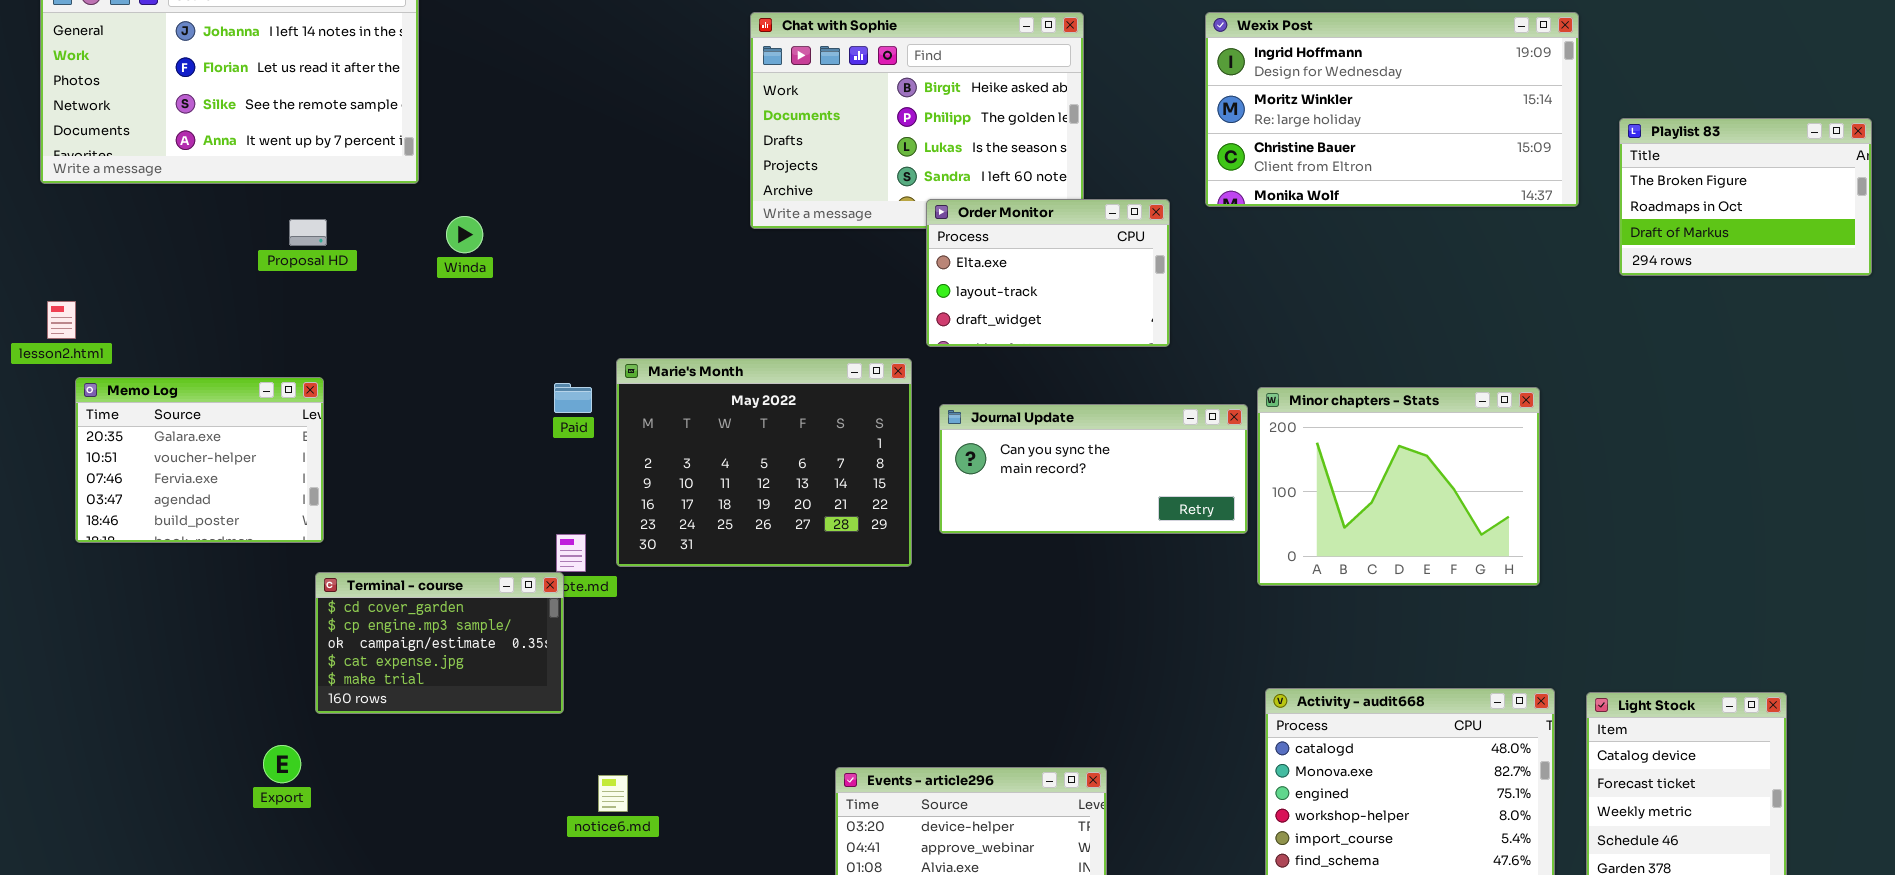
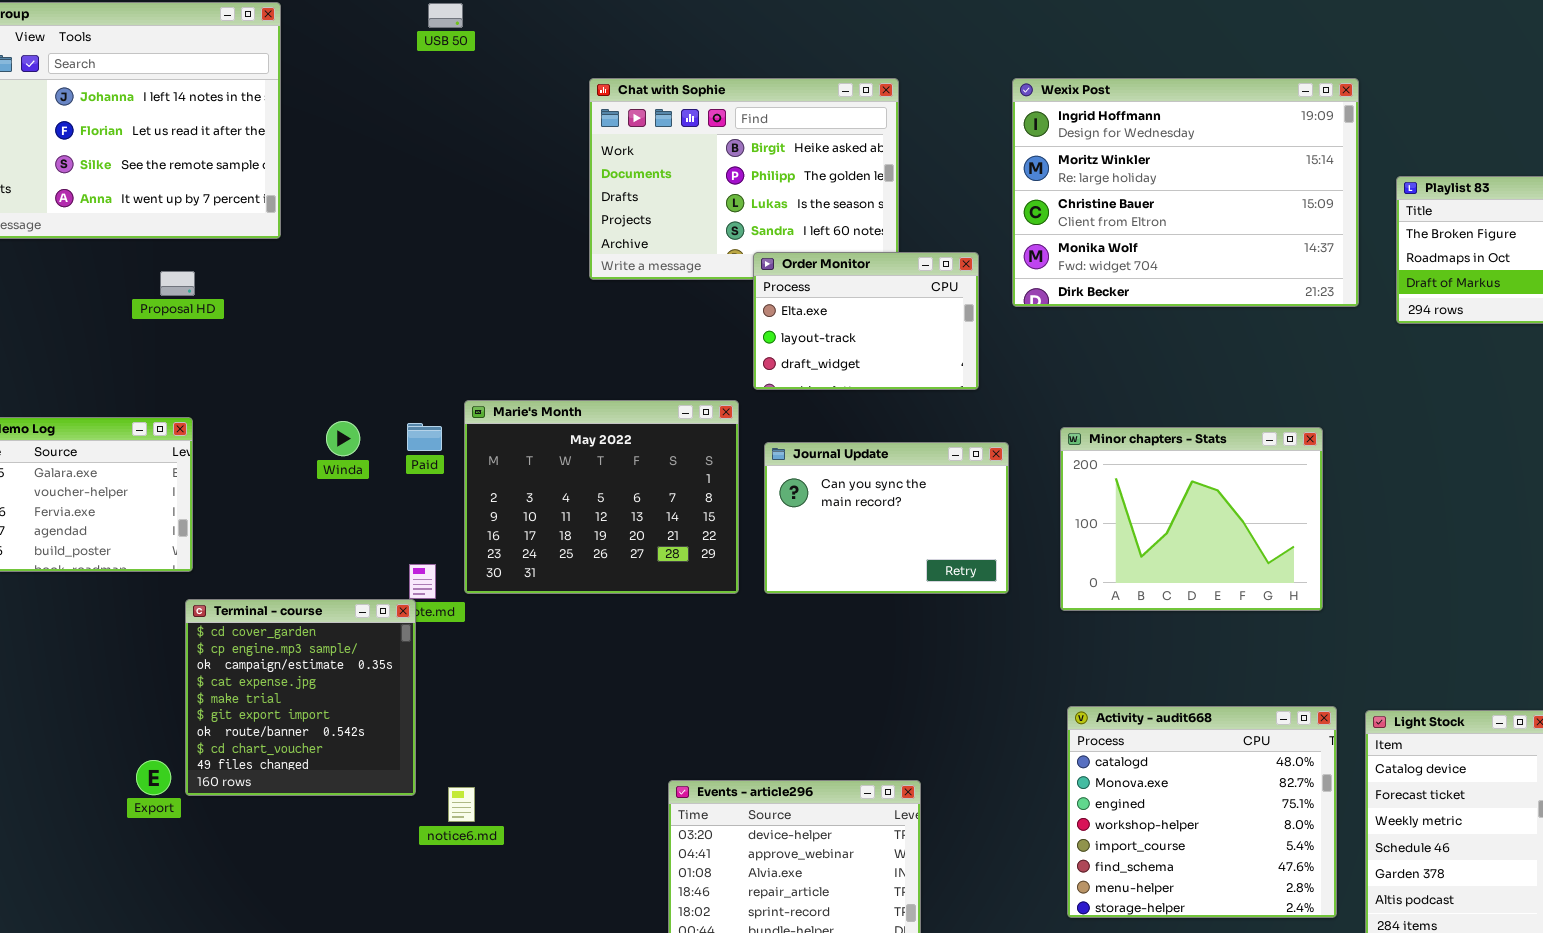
Wexix Post: [1205,12,1579,207] -> [1012,78,1359,307], resized
Winda: [446,216,483,253] -> [326,421,360,456], moved
Journal Update: [939,404,1248,534] -> [764,442,1009,594], resized
Terminal - course: [315,572,564,714] -> [185,599,416,796], resized

